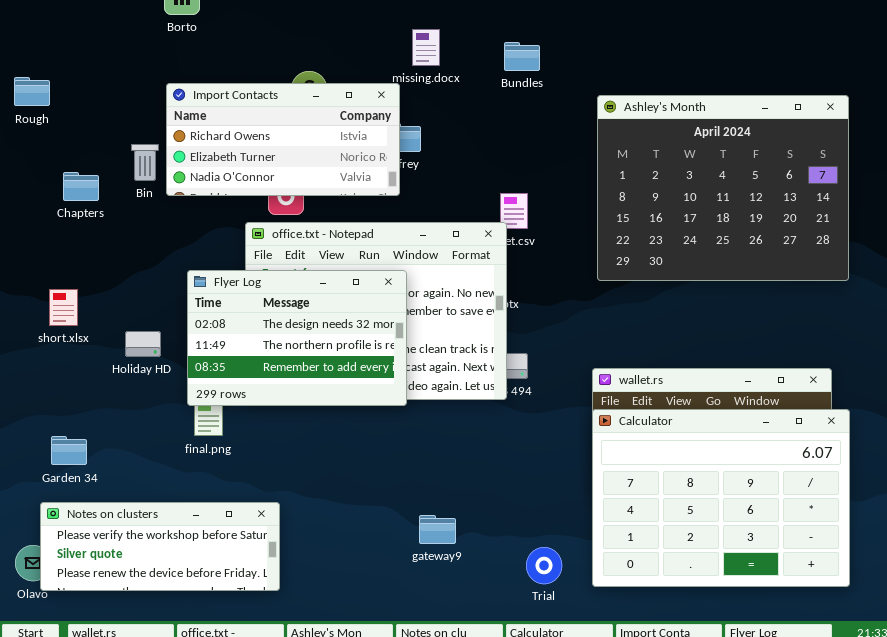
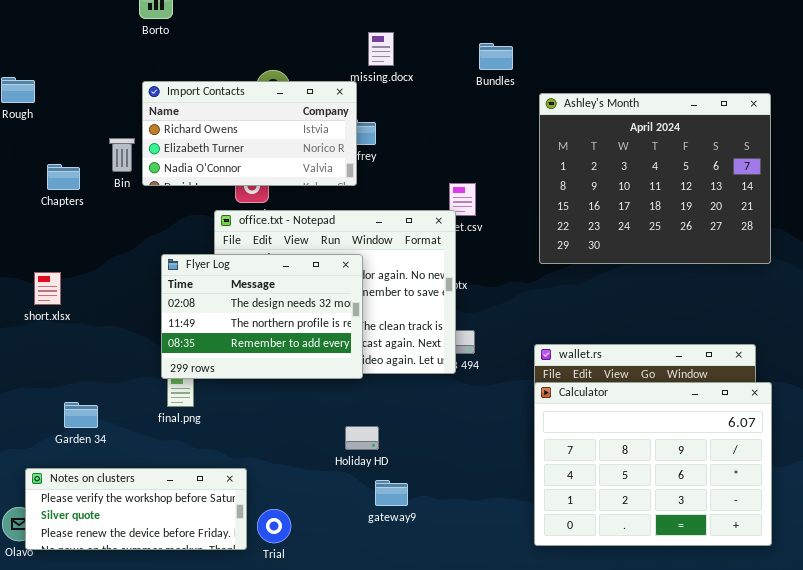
Bundles: [504,42,540,71] -> [479,43,513,70], moved
Holiday HD: [125,331,161,357] -> [345,426,379,450], moved
Garden 34: [51,436,87,465] -> [64,402,98,428], moved
Trial: [526,547,562,584] -> [257,509,291,543], moved

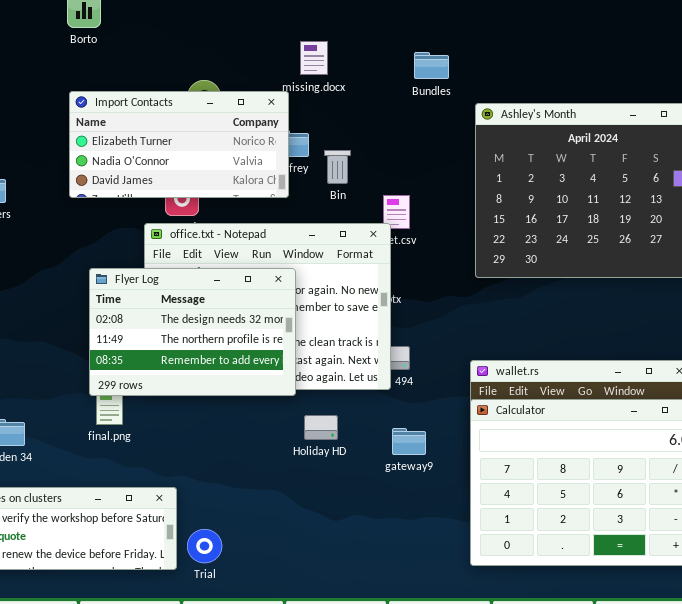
Import Contacts: [142,81,357,186] -> [69,91,289,198], scrolled down 1 row
Bin: [109,138,135,172] -> [324,150,351,184], moved
Holiday HD: [345,426,379,450] -> [304,415,338,440], moved
gateway9: [375,480,408,506] -> [392,428,426,455], moved

